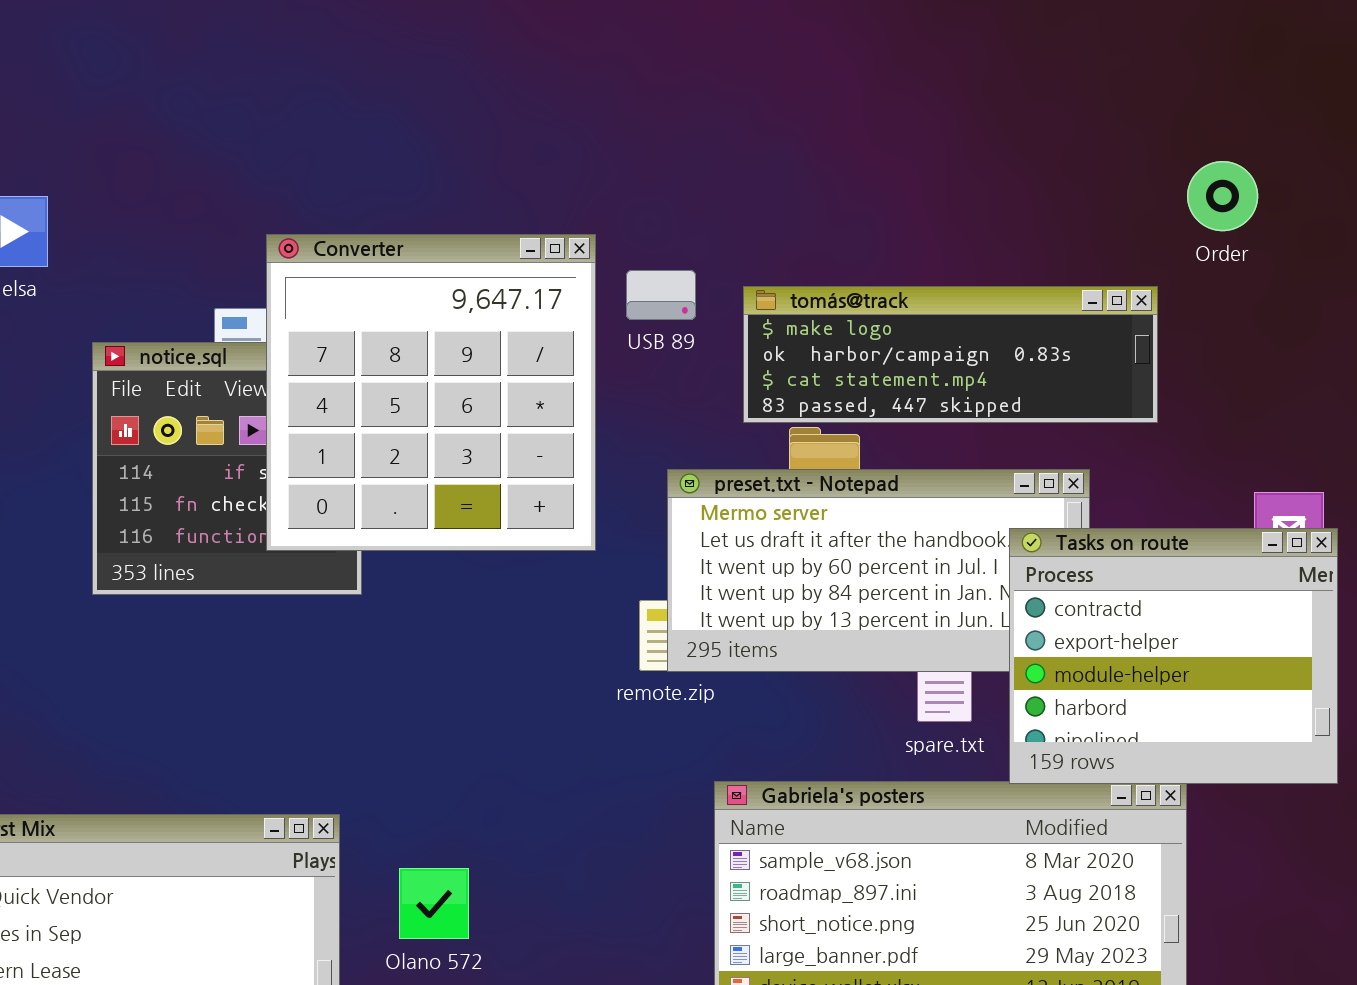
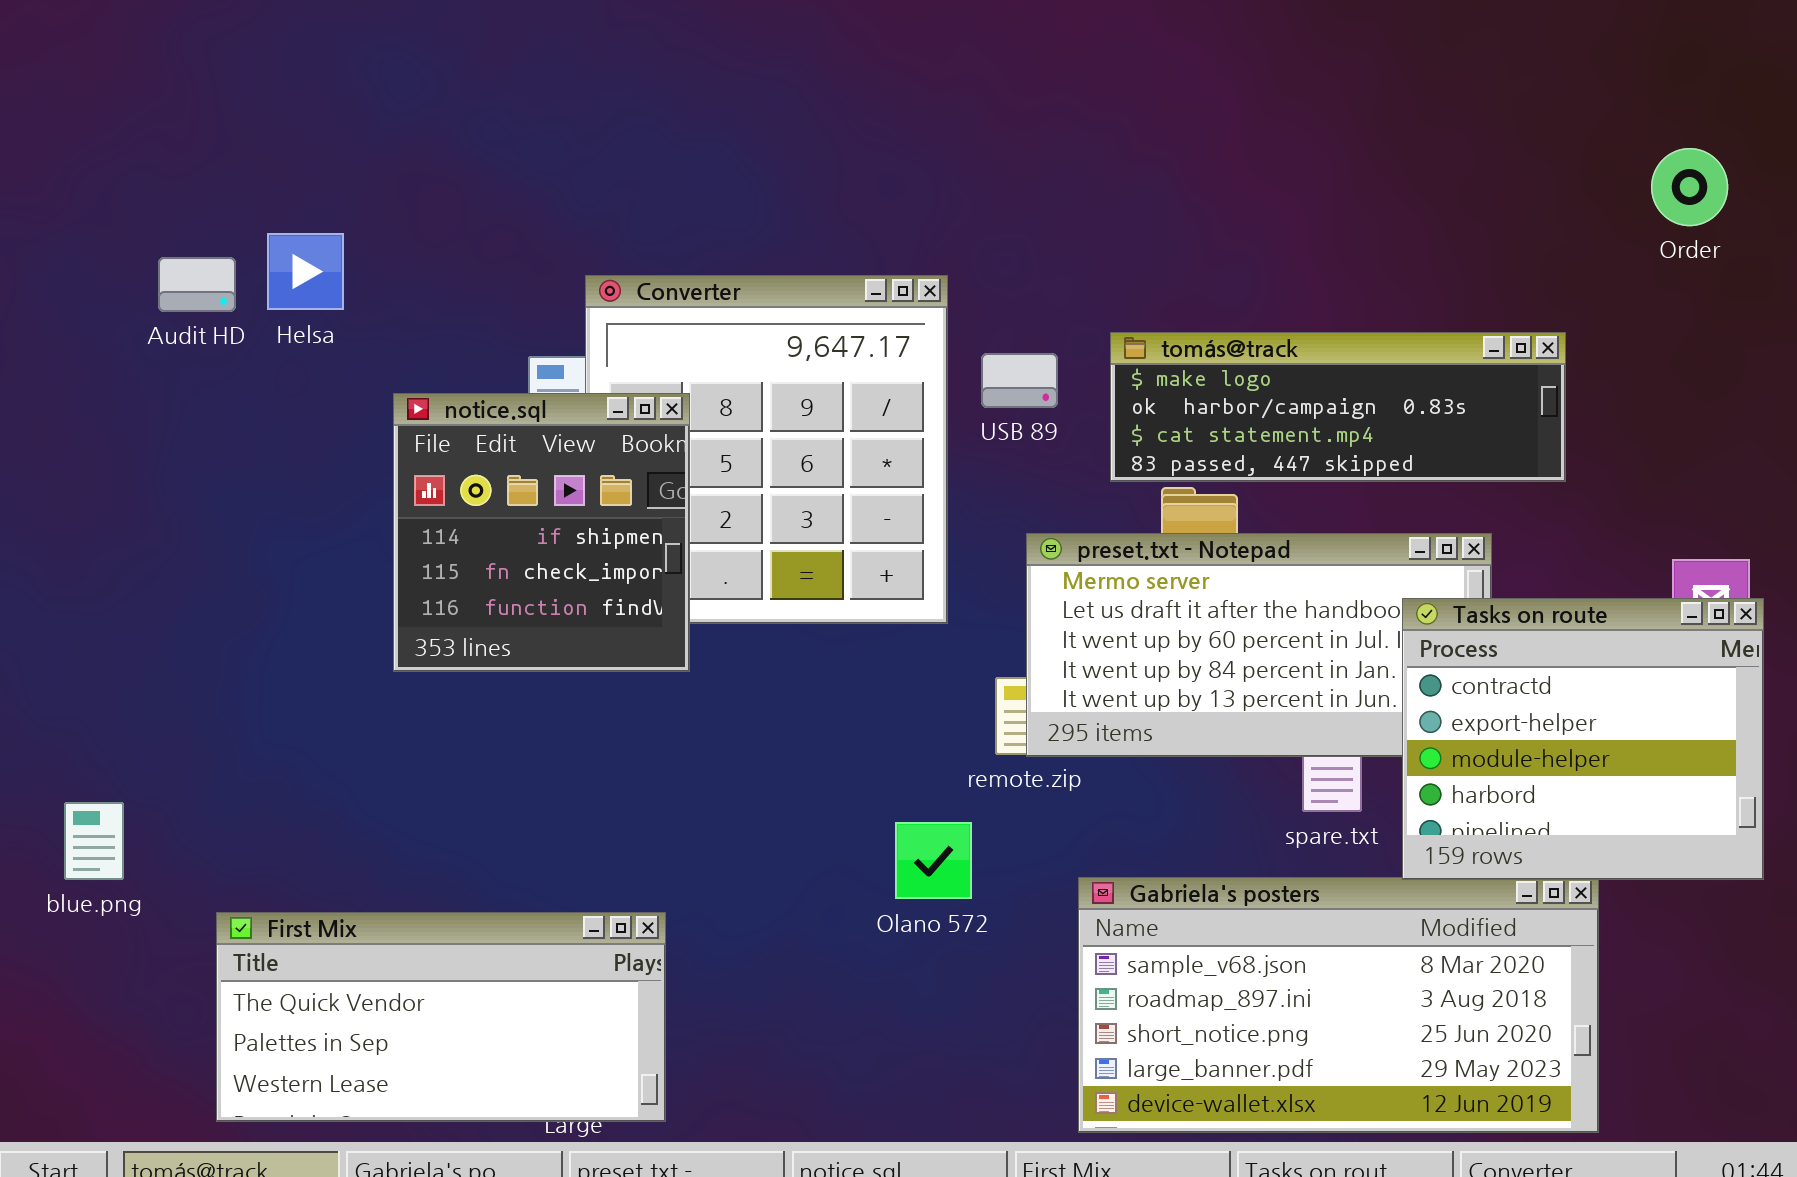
Order: [1187,161,1258,231] -> [1651,148,1728,226], moved
USB 89: [626,270,696,320] -> [981,353,1058,408], moved
notice.sql: [92,342,362,595] -> [393,393,690,672], raised
Olano 572: [399,868,469,939] -> [895,822,972,899], moved

